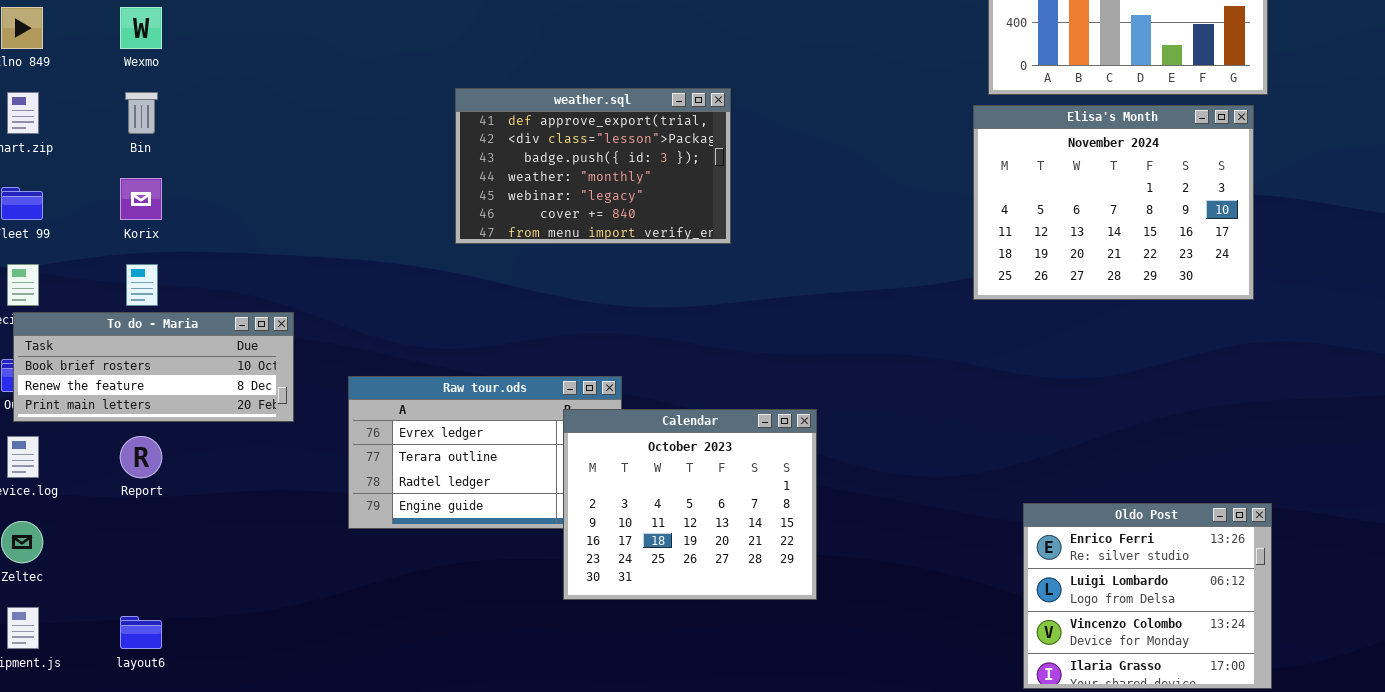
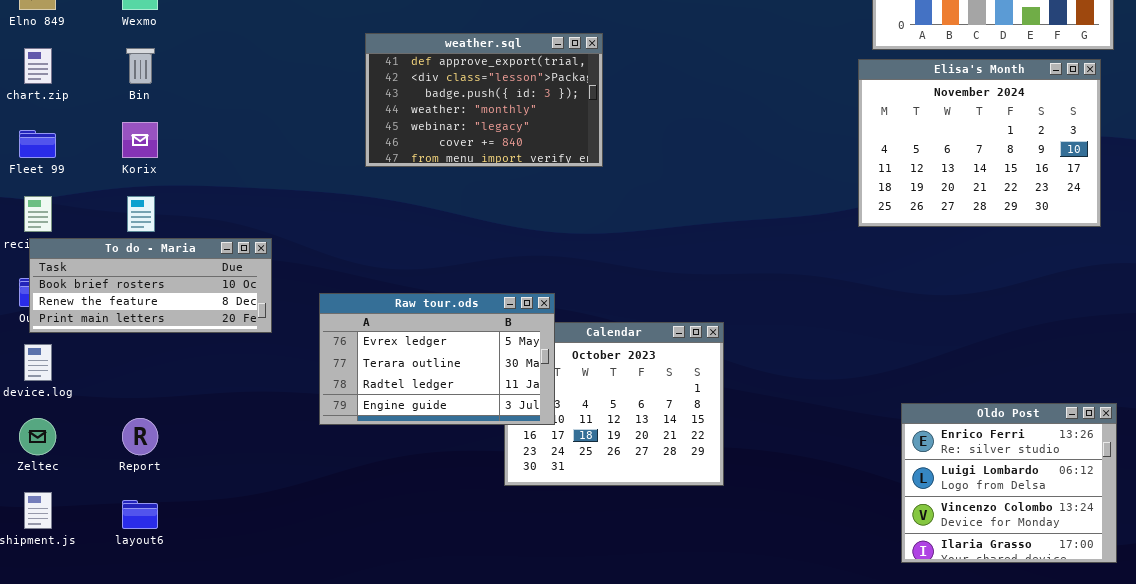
weather.sql: [455,88,731,244] -> [365,33,603,167], moved
Raw tour.ods: [348,376,622,529] -> [319,293,555,425], raised
Report: [120,436,162,478] -> [122,418,158,455], moved

